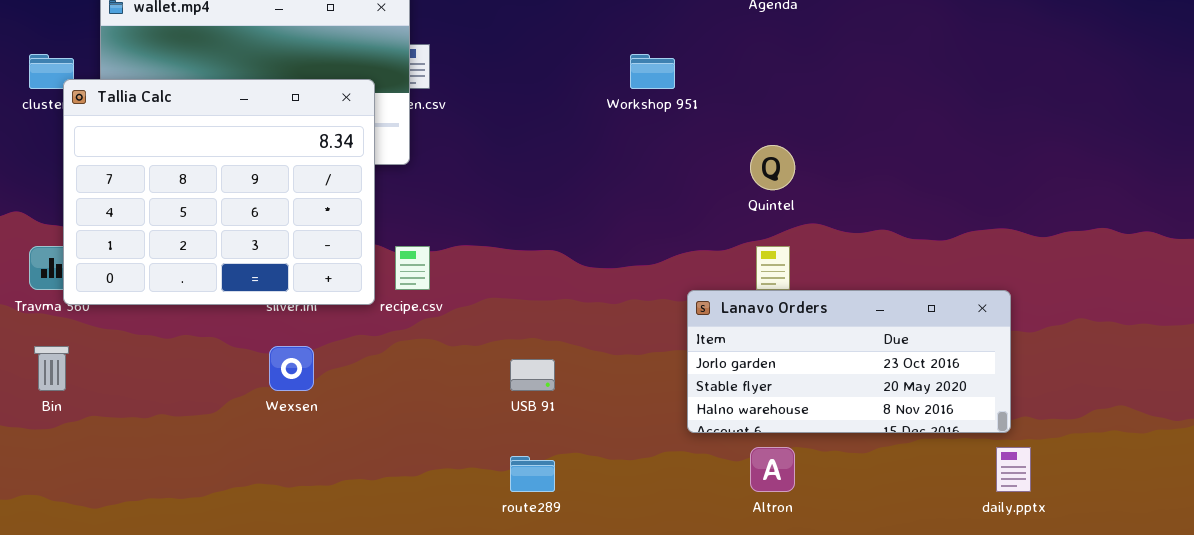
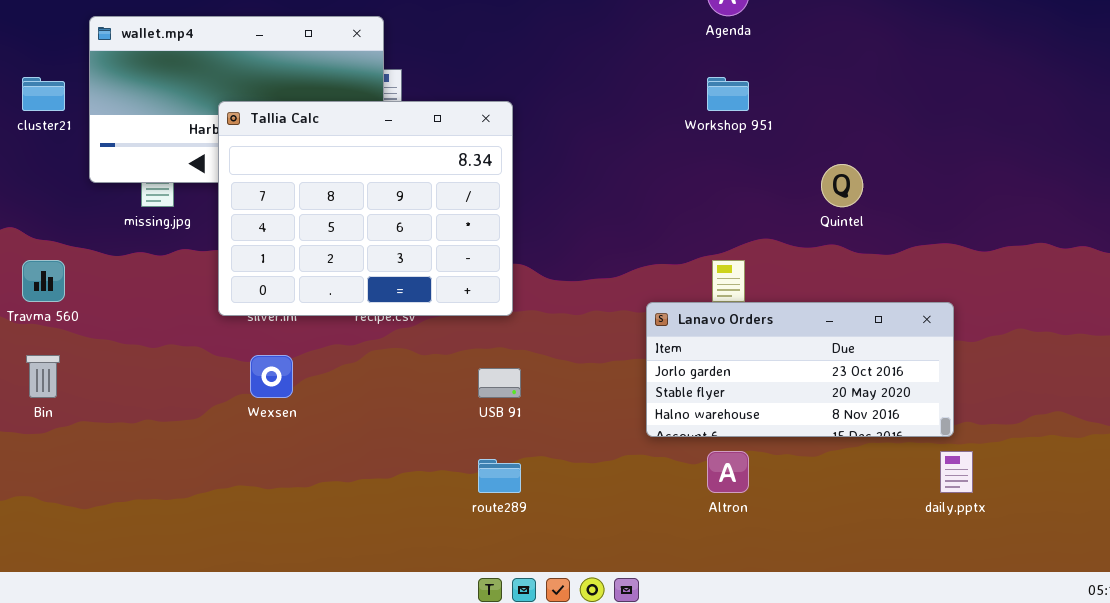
Workshop 951: [630,54,675,89] -> [707,77,749,111], moved
Tallia Calc: [63,79,375,305] -> [218,101,513,316], moved
Quintel: [750,145,795,190] -> [821,164,863,207], moved

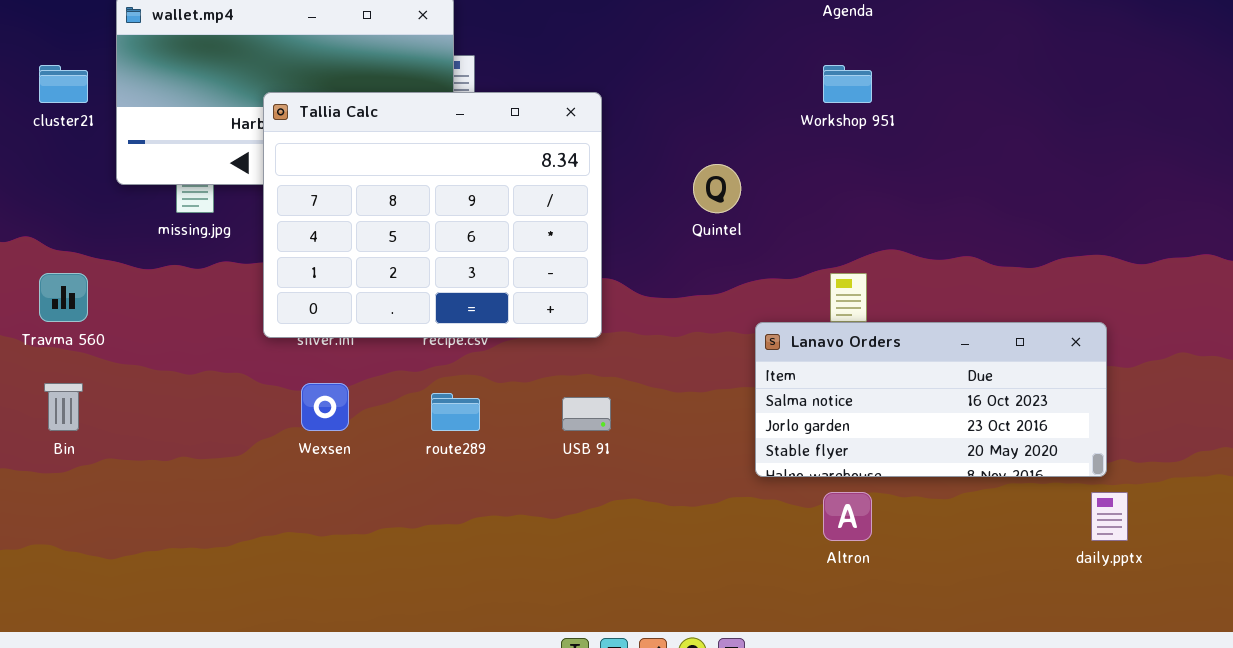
Quintel: [821,164,863,207] -> [693,164,741,213], moved
Lanavo Orders: [646,302,954,437] -> [755,322,1107,477], scrolled up 1 row
route289: [478,459,521,493] -> [431,393,480,431], moved

